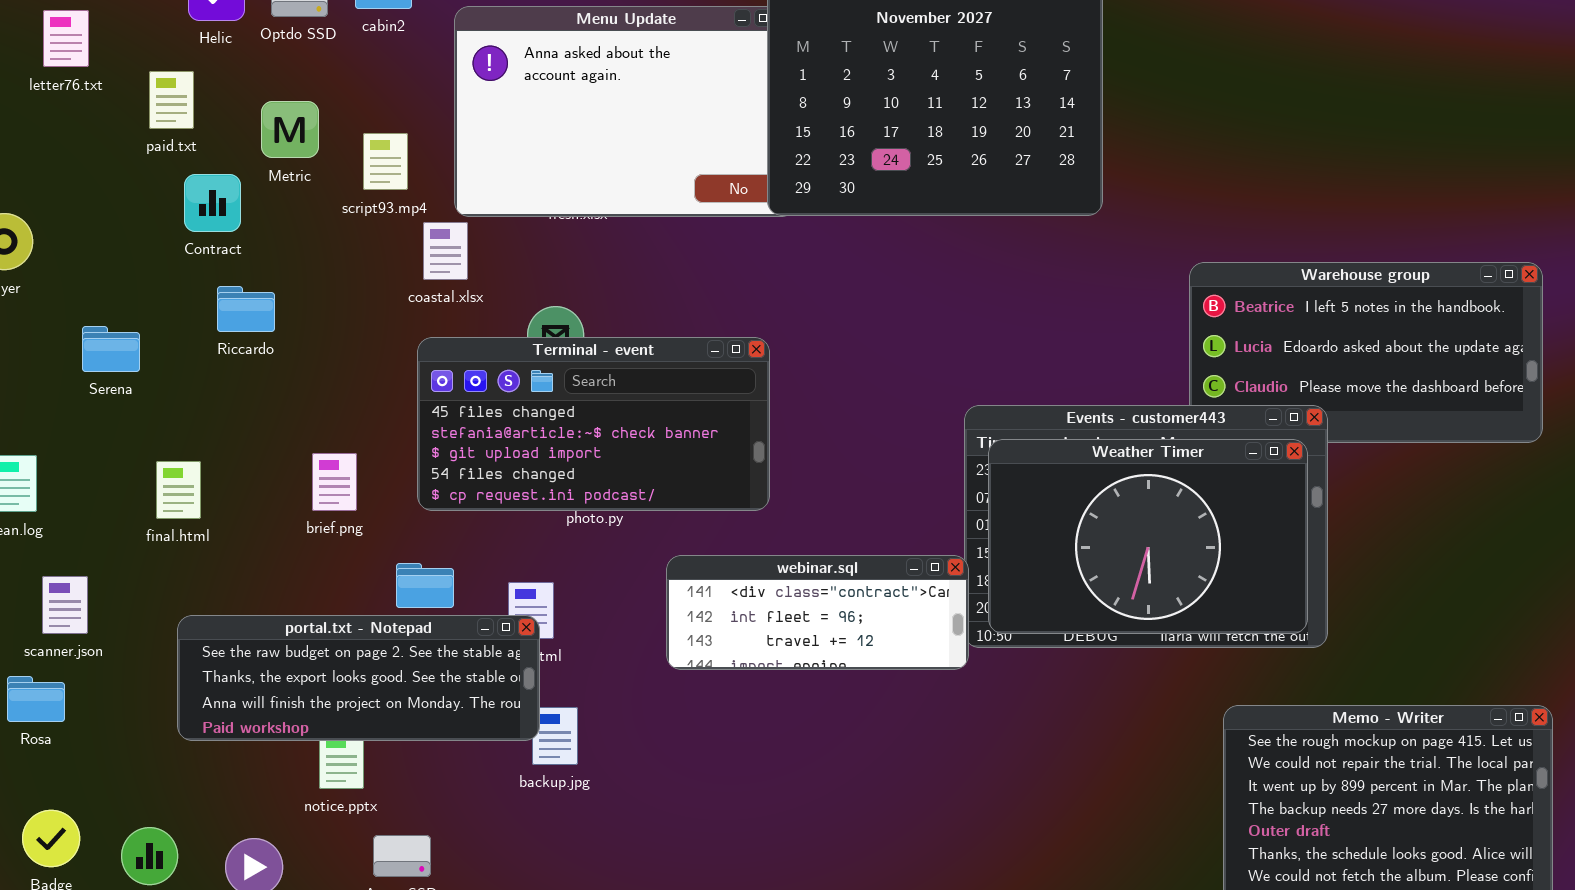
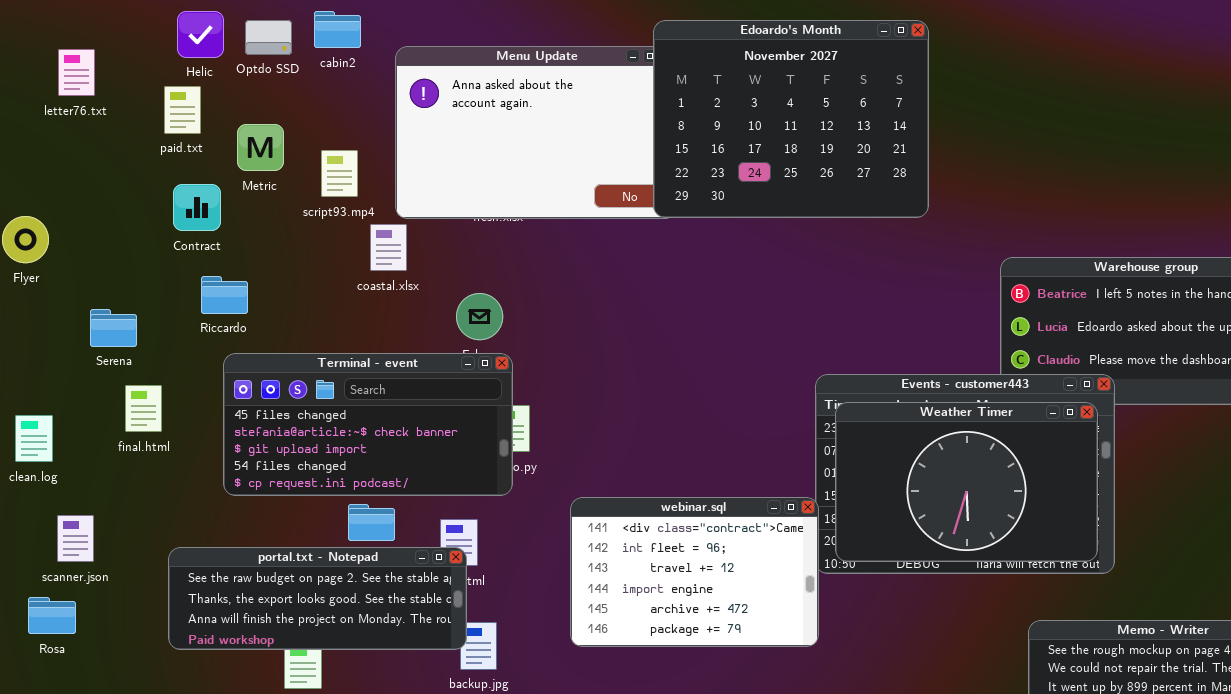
paid.txt: [149,71,194,129] -> [164,86,201,134], moved
Terminal - event: [417,337,770,511] -> [223,353,513,496], moved
final.html: [156,461,201,519] -> [125,385,162,432], moved
webinar.sql: [666,555,969,670] -> [570,497,819,647], resized

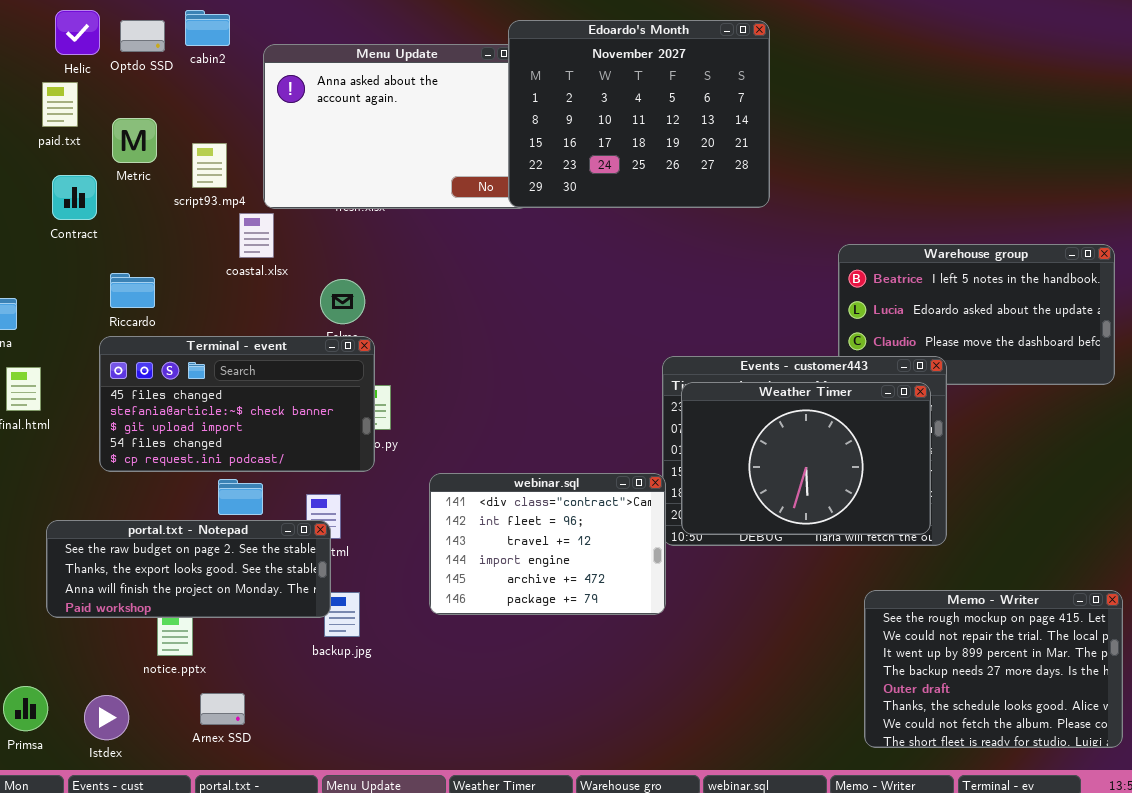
Riccardo: [201,276,248,314] -> [110,273,155,308], moved

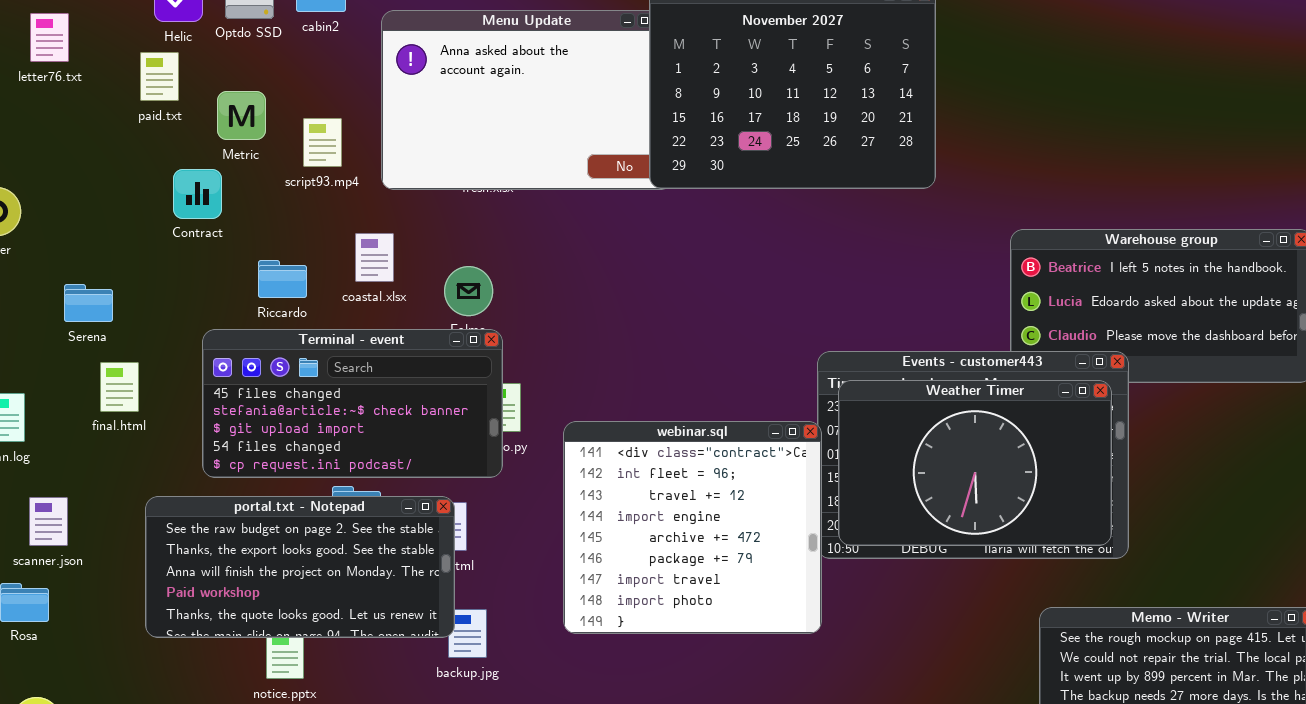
Contract: [52,175,97,220] -> [173,169,222,219], moved
coastal.xlsx: [239,213,274,258] -> [355,233,394,282], moved
Riccardo: [110,273,155,308] -> [258,260,307,298], moved
webinar.sql: [429,473,666,615] -> [563,421,822,634], resized
portal.txt - Notepad: [46,520,331,618] -> [145,496,455,638], resized

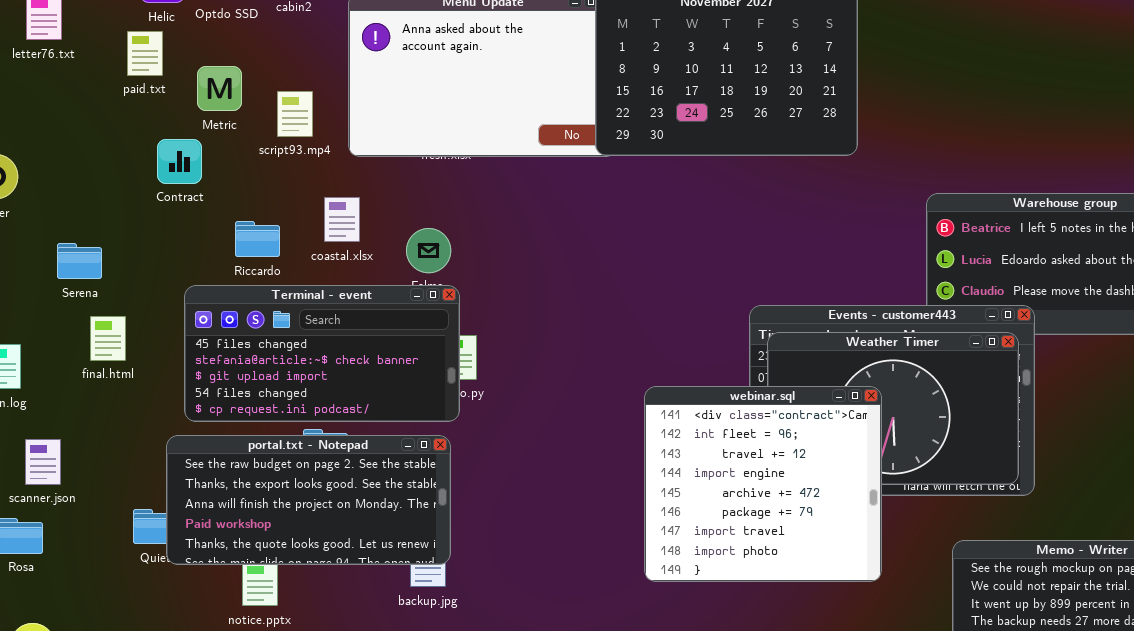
webinar.sql: [563,421,822,634] -> [644,386,882,582], moved
portal.txt - Notepad: [145,496,455,638] -> [166,435,451,565], moved

